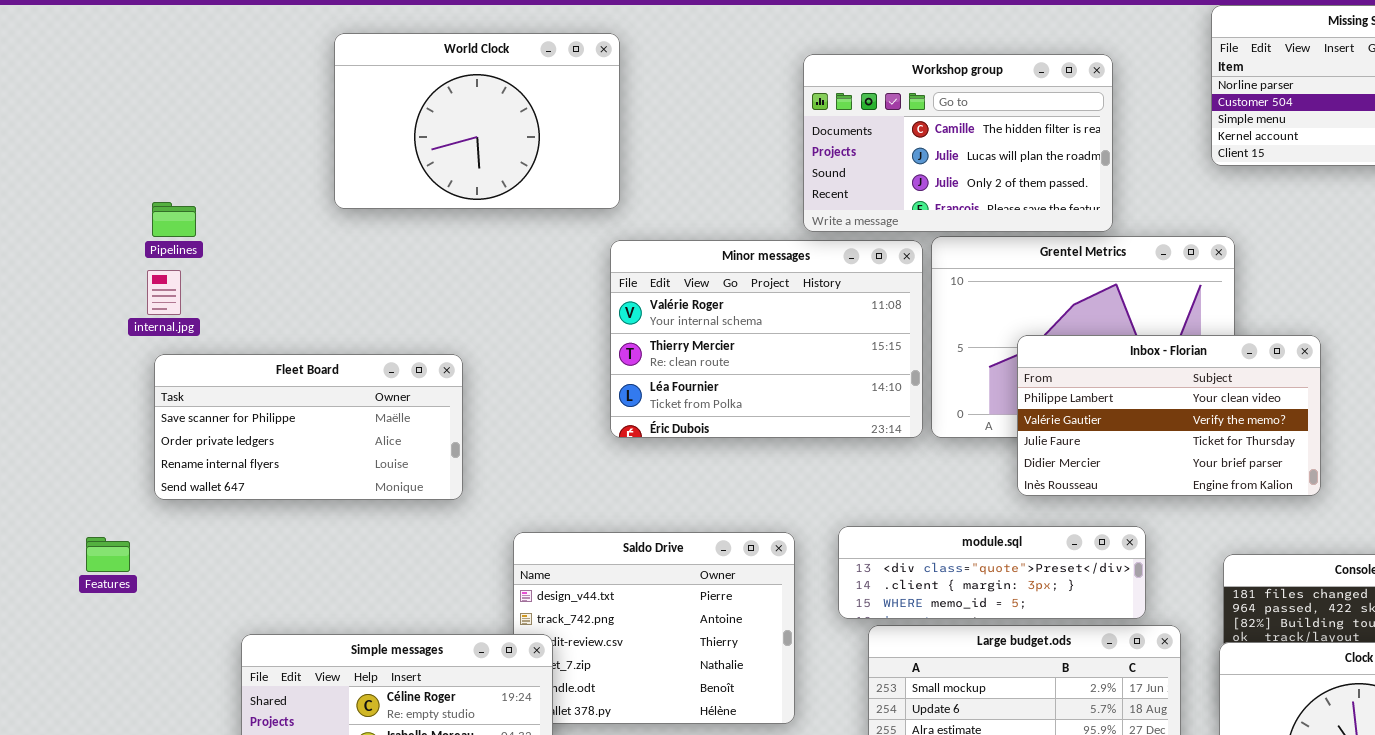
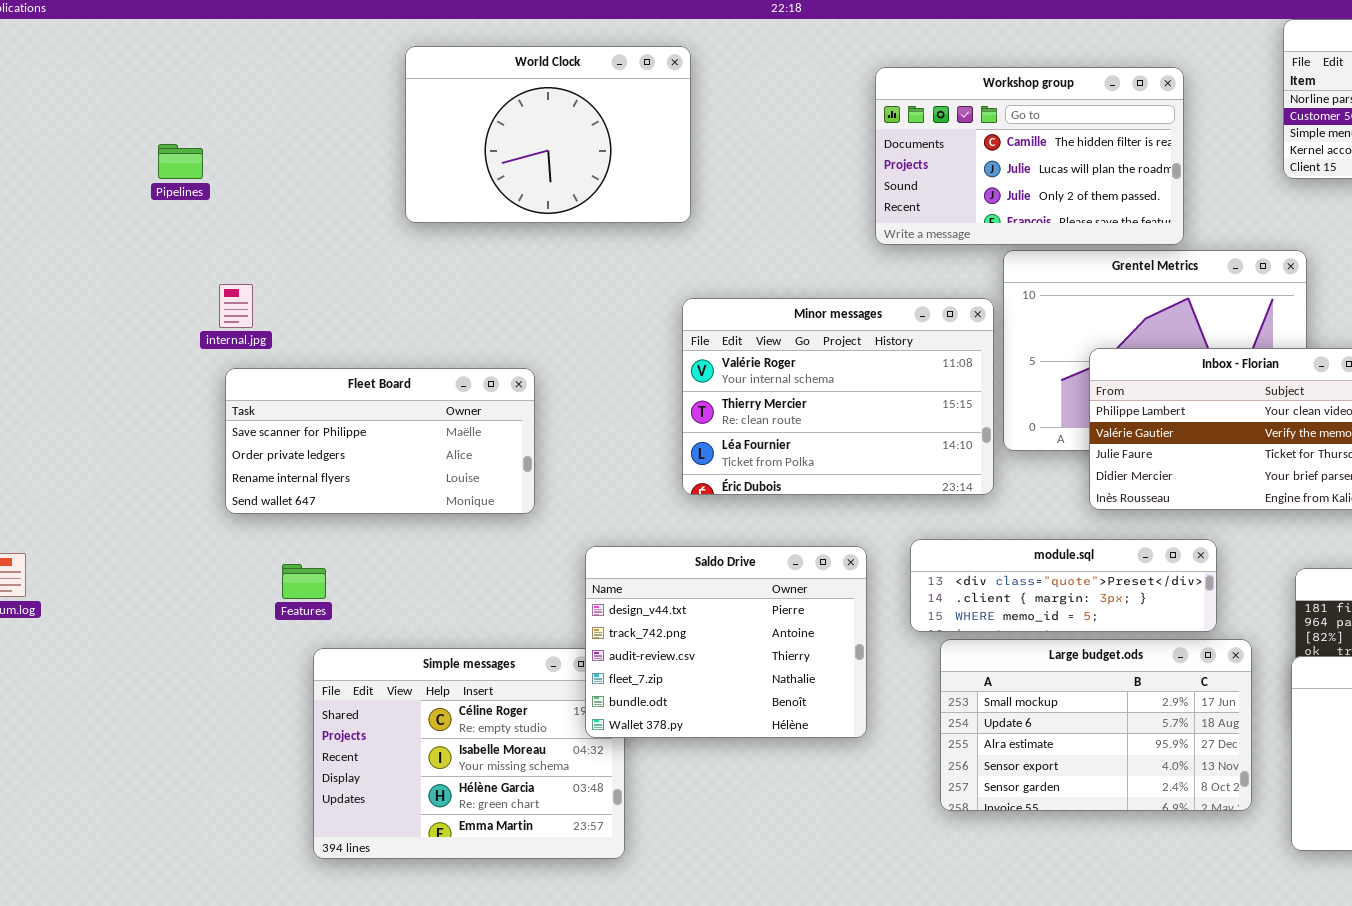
Pipelines: [152,202,196,237] -> [158,144,203,179], moved
Minor messages: [610,240,923,438] -> [682,298,994,495], moved
Saldo Drive: [513,532,795,724] -> [585,546,867,738], raised
Features: [86,537,130,572] -> [282,564,326,599], moved

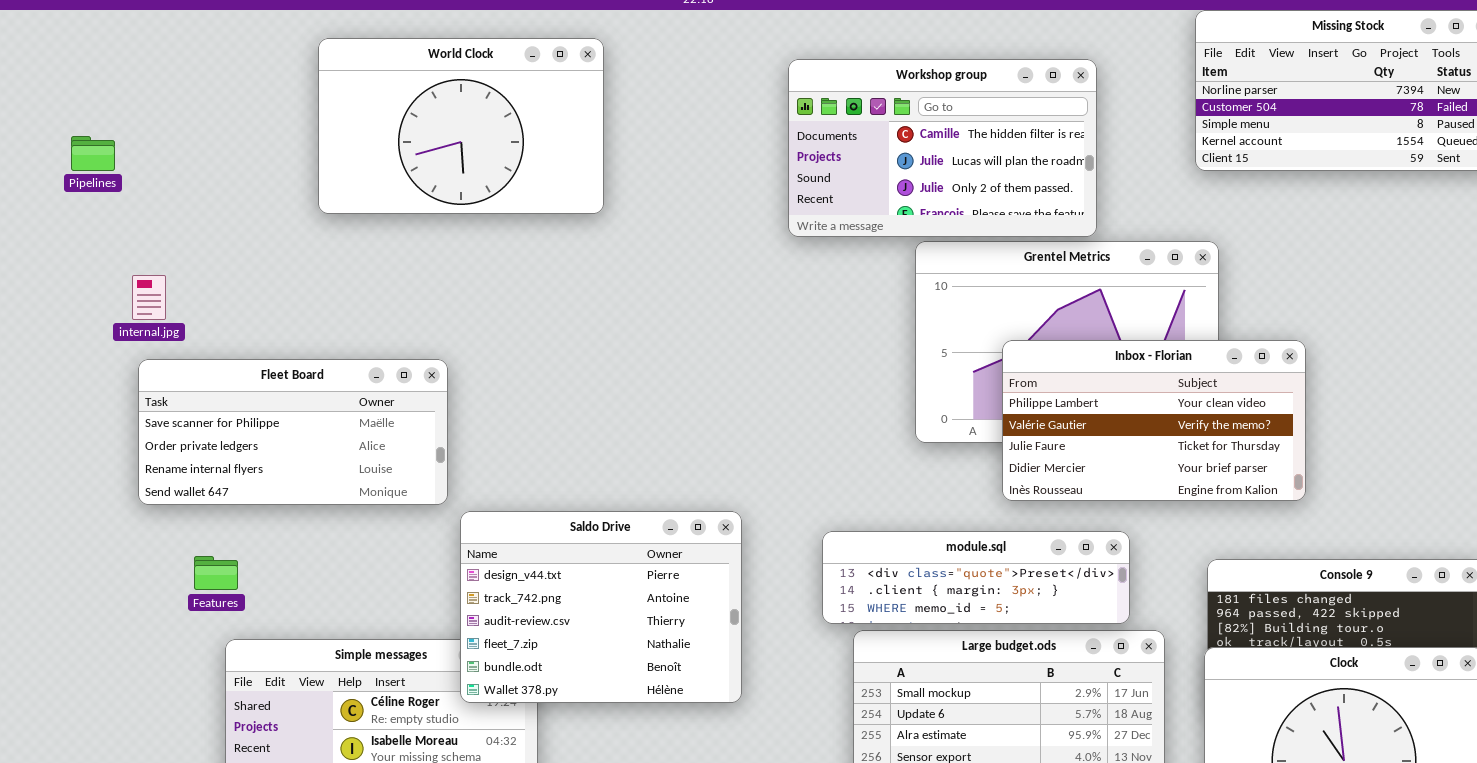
Minor messages: [682,298,994,495] -> none, closed
Saldo Drive: [585,546,867,738] -> [460,511,742,703], moved

